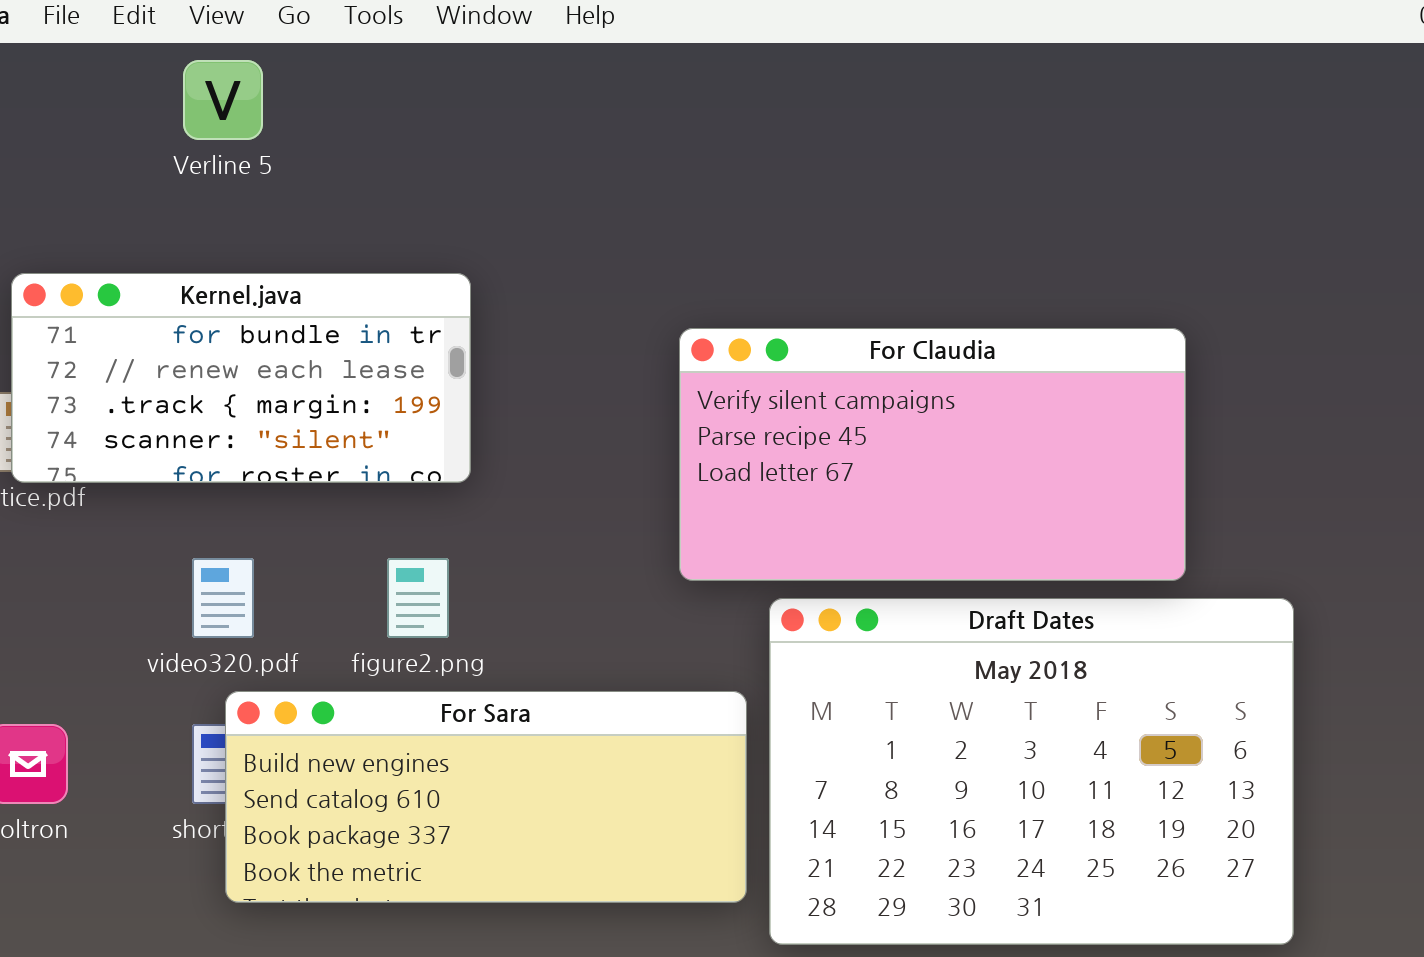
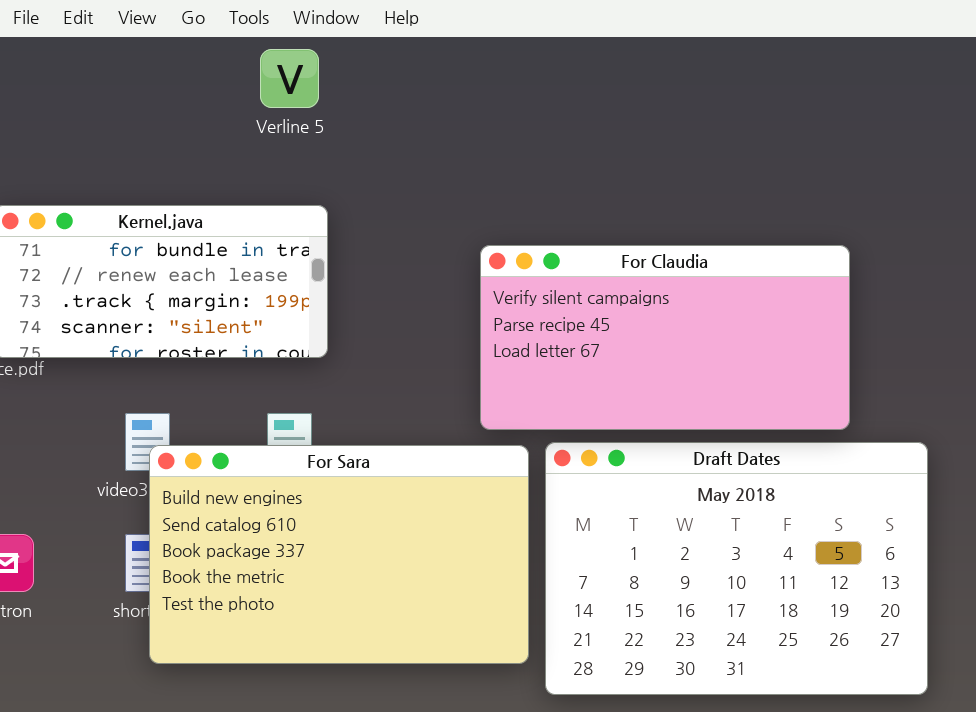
Verline 5: [183,60,263,140] -> [260,49,319,108], moved
For Sara: [225,691,747,903] -> [149,445,529,664], resized

